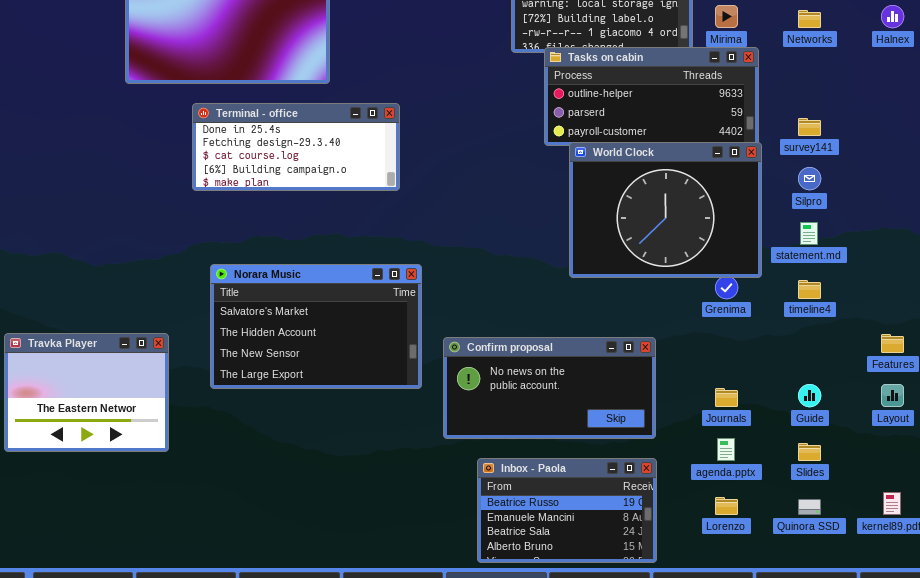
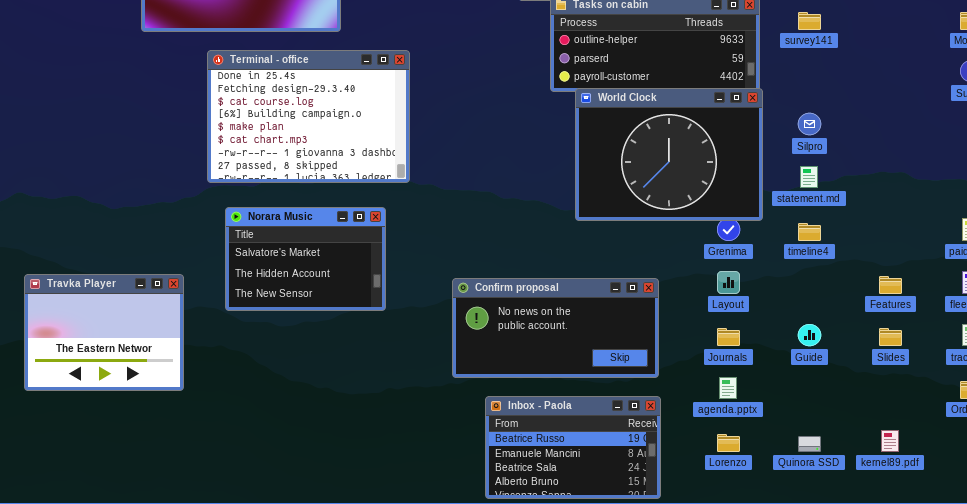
Terminal - office: [192,103,400,191] -> [207,50,410,183], resized
survey141: [798,118,821,136] -> [798,12,821,30], moved
Norara Music: [210,264,422,389] -> [225,207,386,311], resized
Layout: [881,384,904,407] -> [717,271,740,294], moved
Slides: [798,443,821,461] -> [879,328,902,346], moved

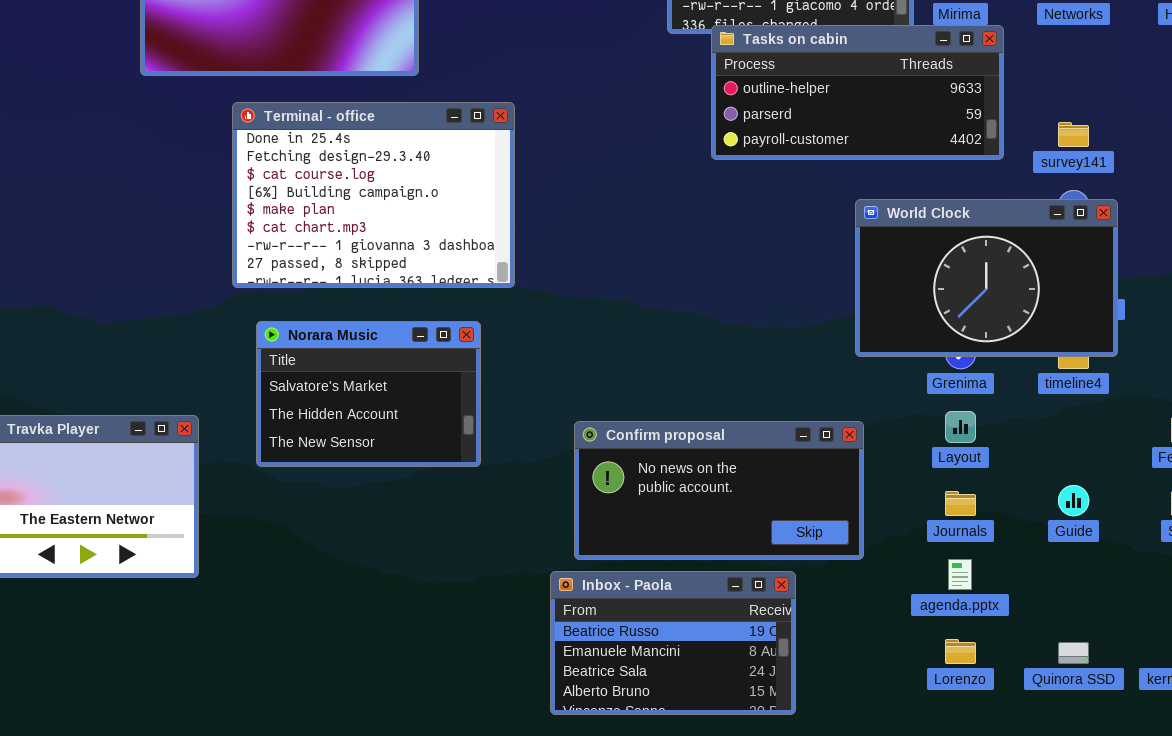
survey141: [798,12,821,30] -> [1058,122,1089,147], moved
World Clock: [575,88,763,221] -> [855,199,1118,357], moved, resized
Inbox - Paola: [485,396,661,499] -> [550,571,796,715], moved

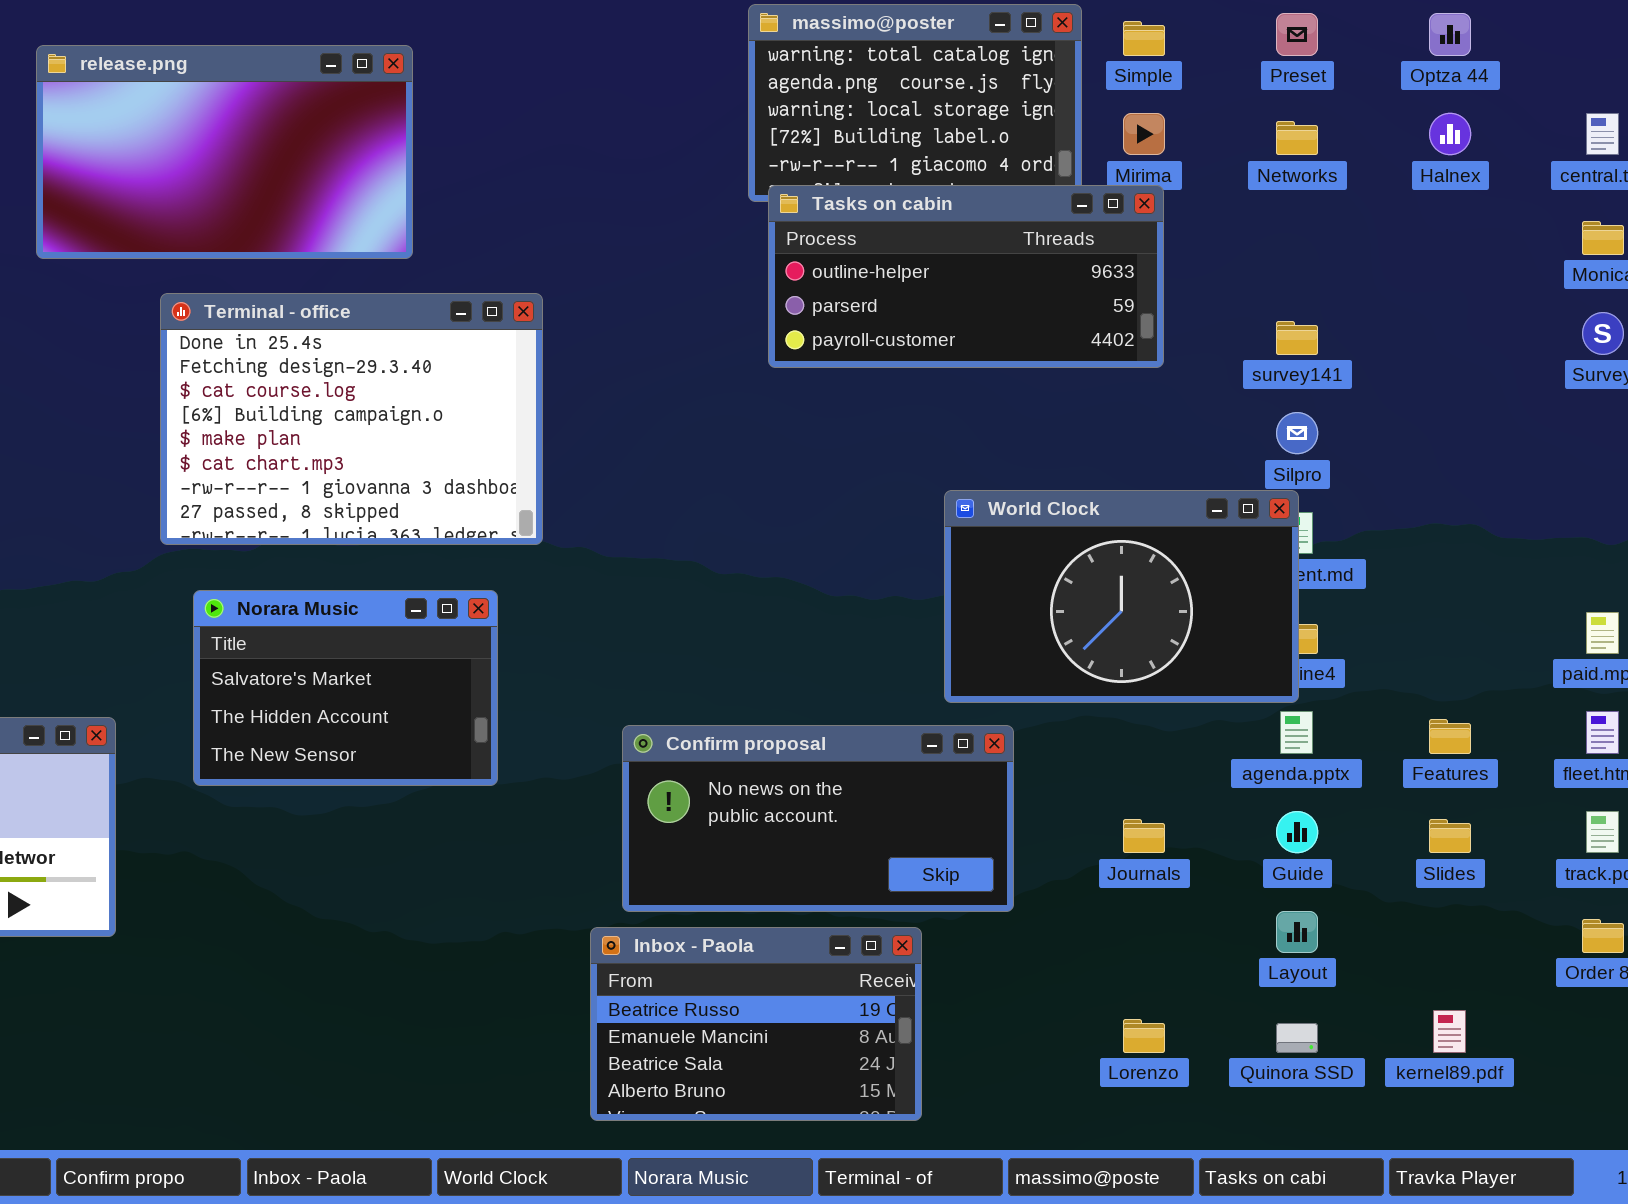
Tasks on cabin: [711,25,1004,160] -> [768,185,1164,368], moved
World Clock: [855,199,1118,357] -> [944,490,1299,703], moved
Layout: [945,411,976,443] -> [1276,911,1318,953], moved
agenda.pptx: [948,559,972,590] -> [1280,711,1313,754], moved

